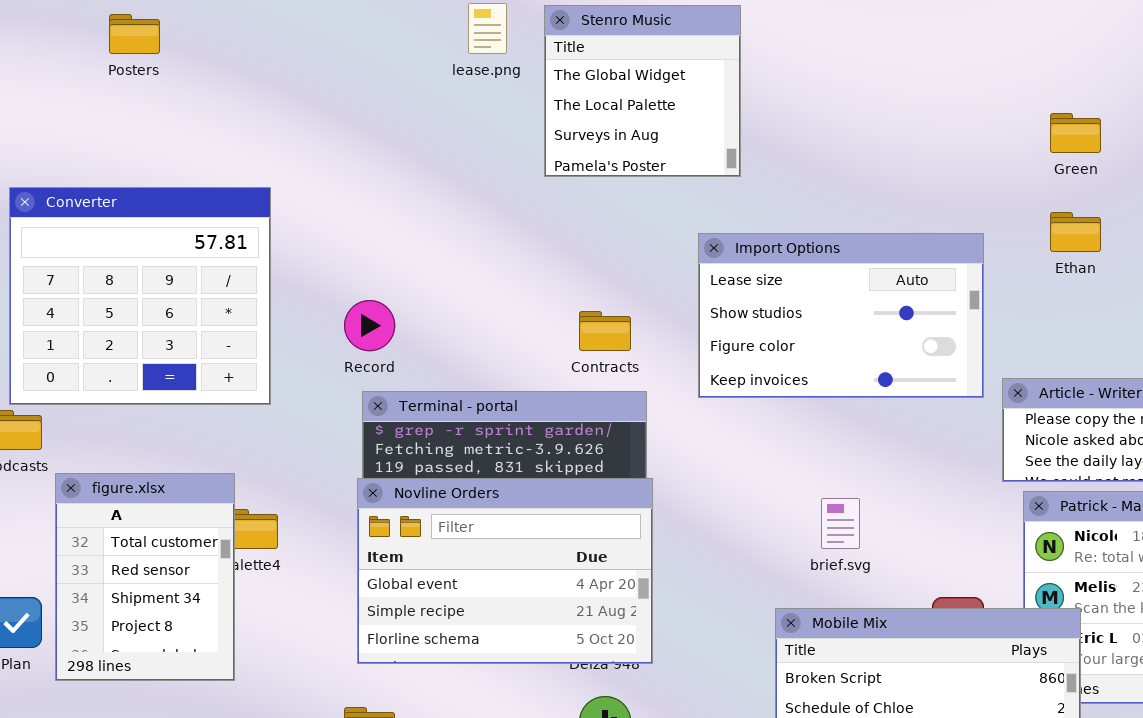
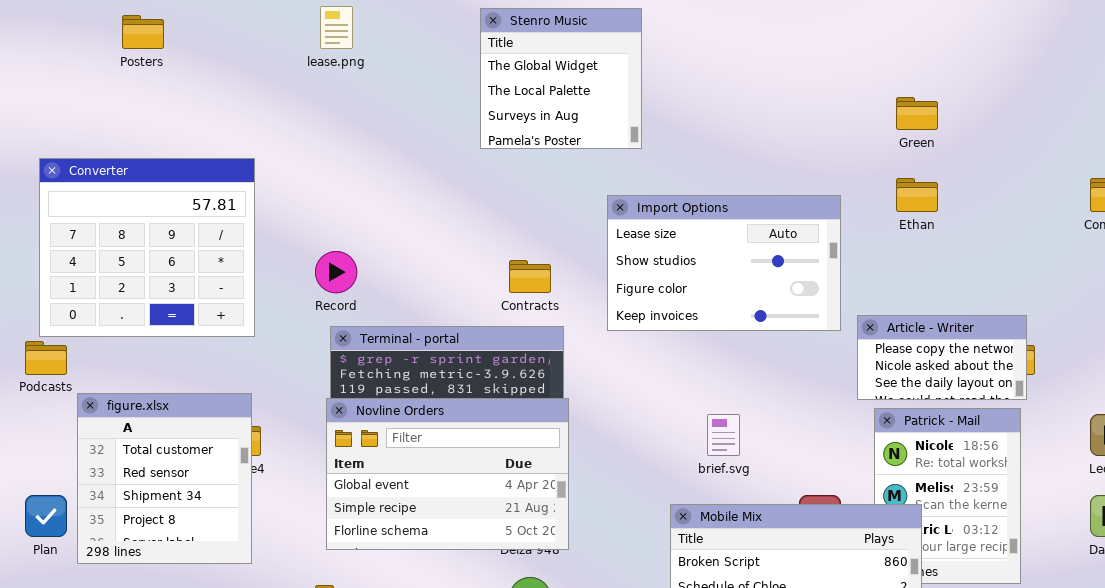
lease.png: [468,3,507,54] -> [320,6,353,49], moved
figure.xlsx: [55,473,235,681] -> [77,393,252,564], resized

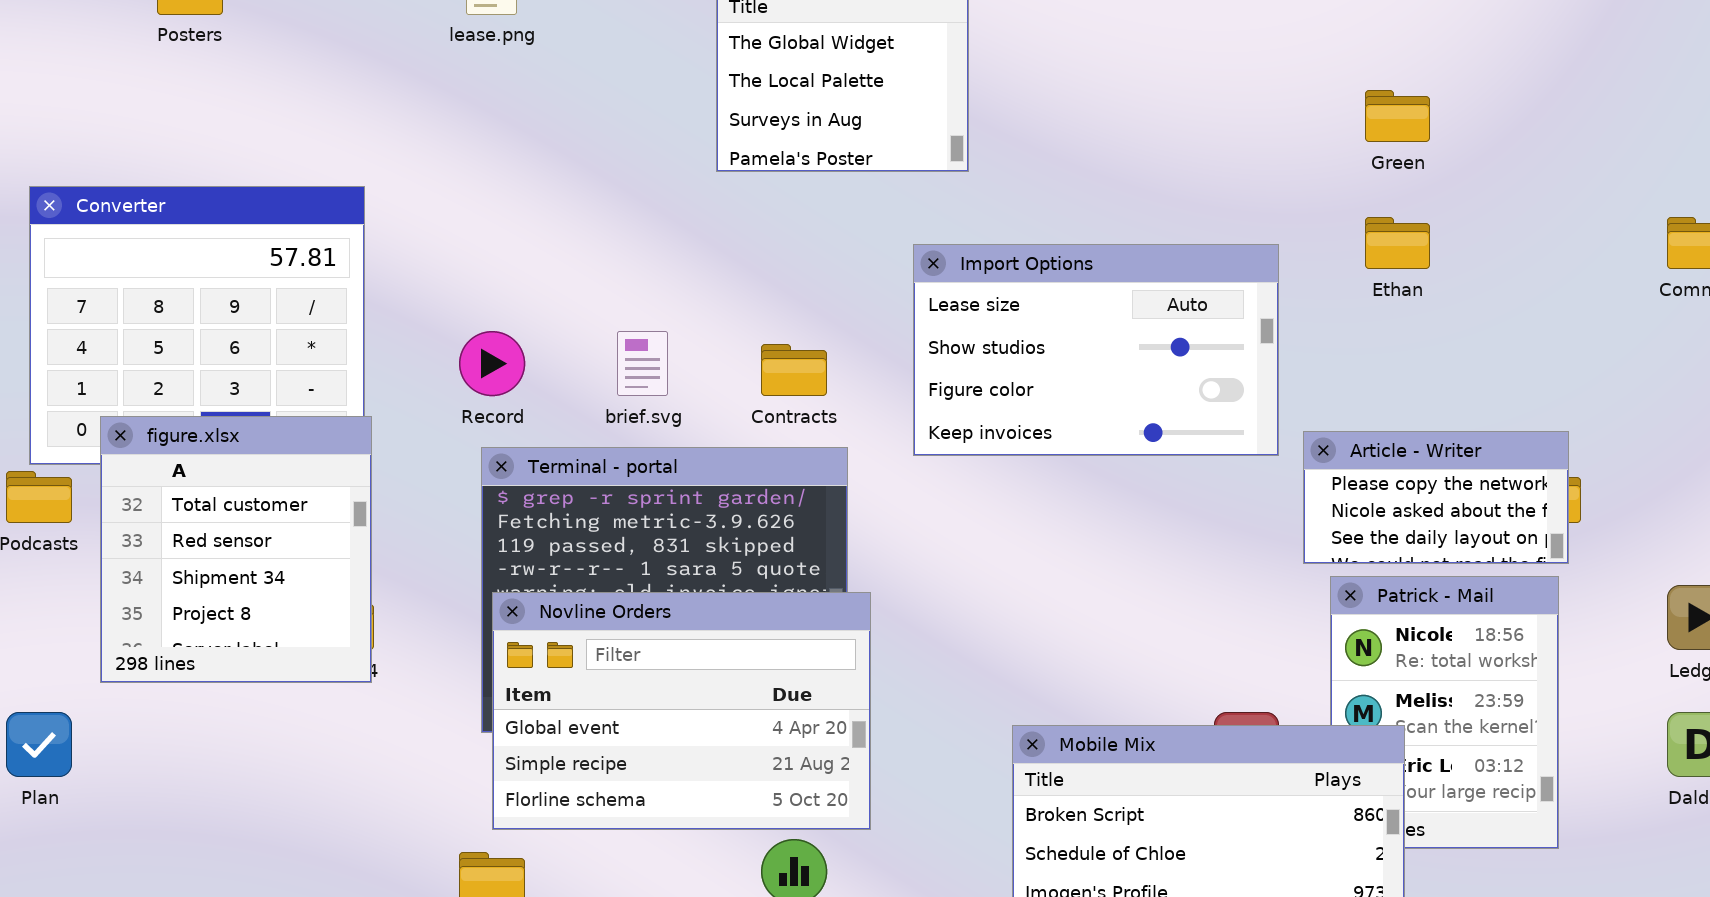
figure.xlsx: [77,393,252,564] -> [100,416,372,683], moved
Novline Orders: [326,398,569,550] -> [492,592,871,830], moved
brief.svg: [707,414,740,456] -> [617,331,668,396], moved

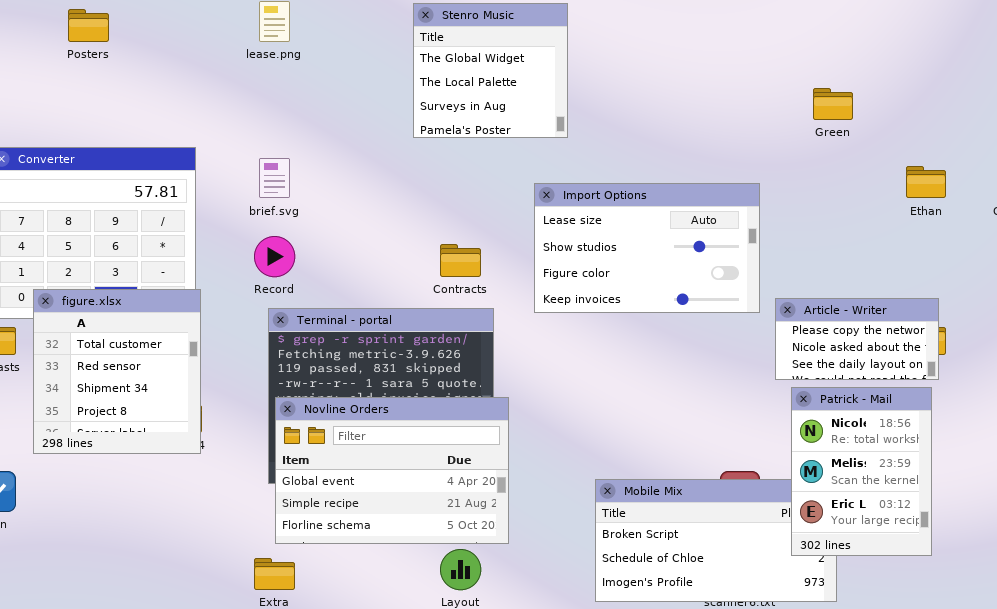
Ethan: [1365,217,1430,269] -> [906,166,946,198], moved
brief.svg: [617,331,668,396] -> [259,158,290,198], moved
Patrick - Mail: [1330,576,1559,849] -> [791,387,932,556], raised

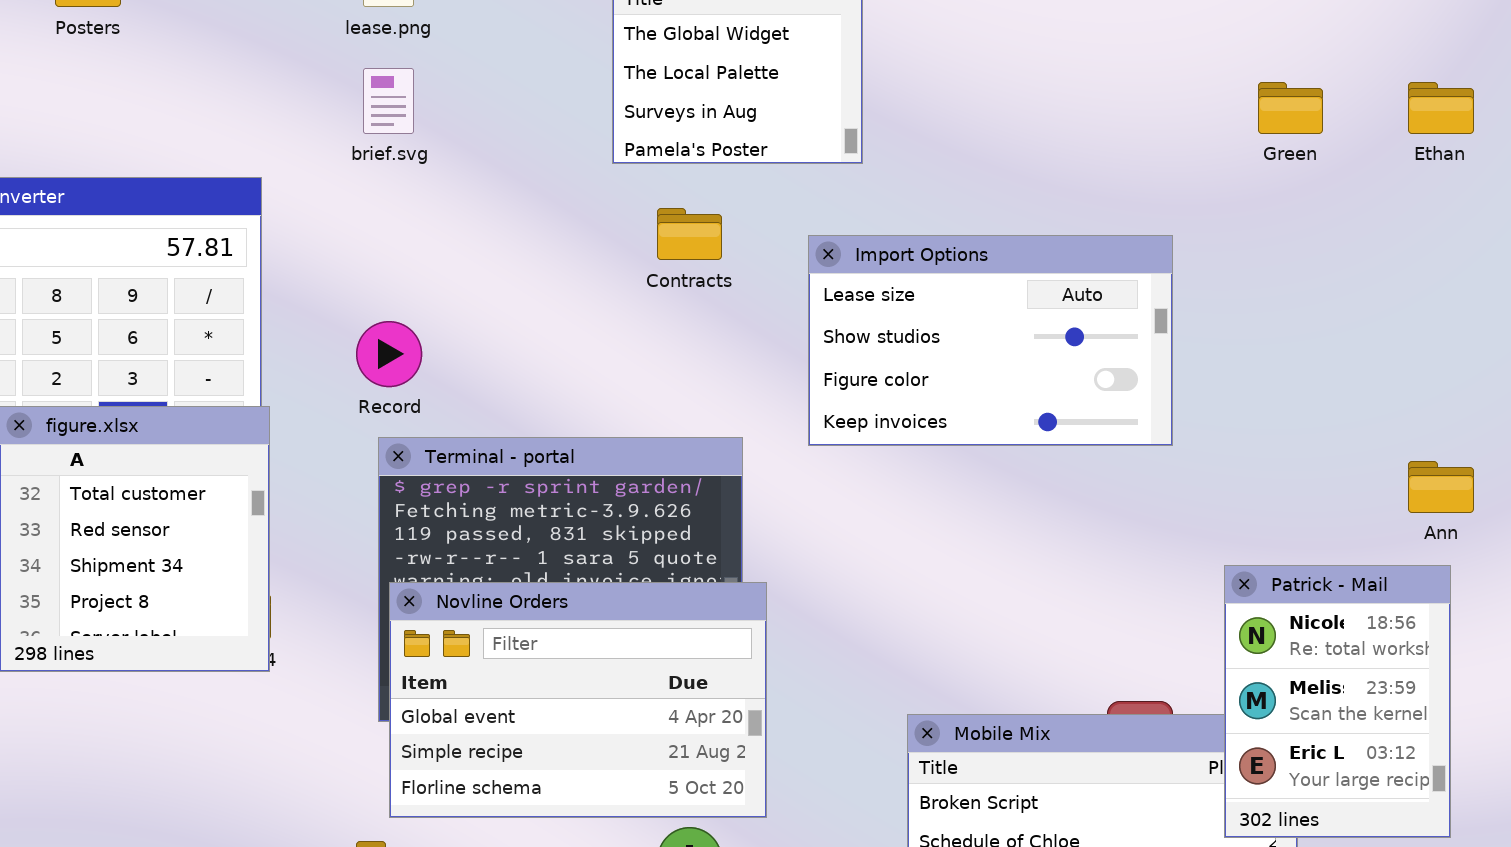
brief.svg: [259,158,290,198] -> [363,68,414,134], moved
Ethan: [906,166,946,198] -> [1408,82,1474,134], moved
Contracts: [440,244,481,277] -> [657,208,722,260], moved
Article - Writer: [775,298,939,380] -> none, closed

